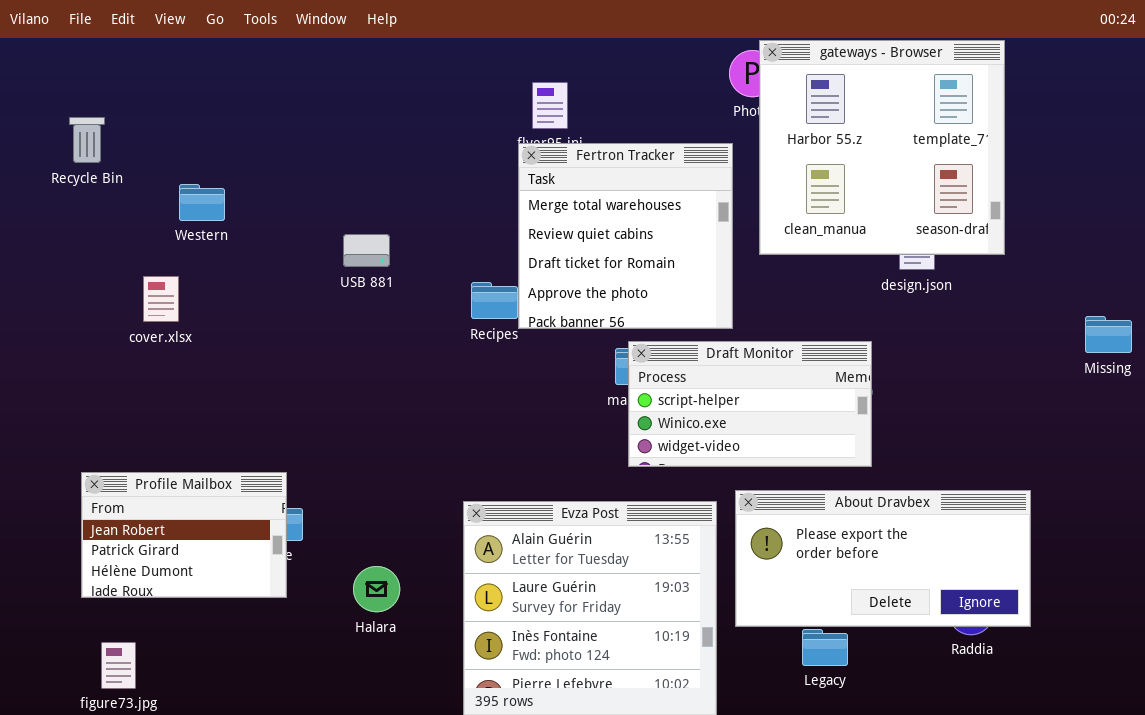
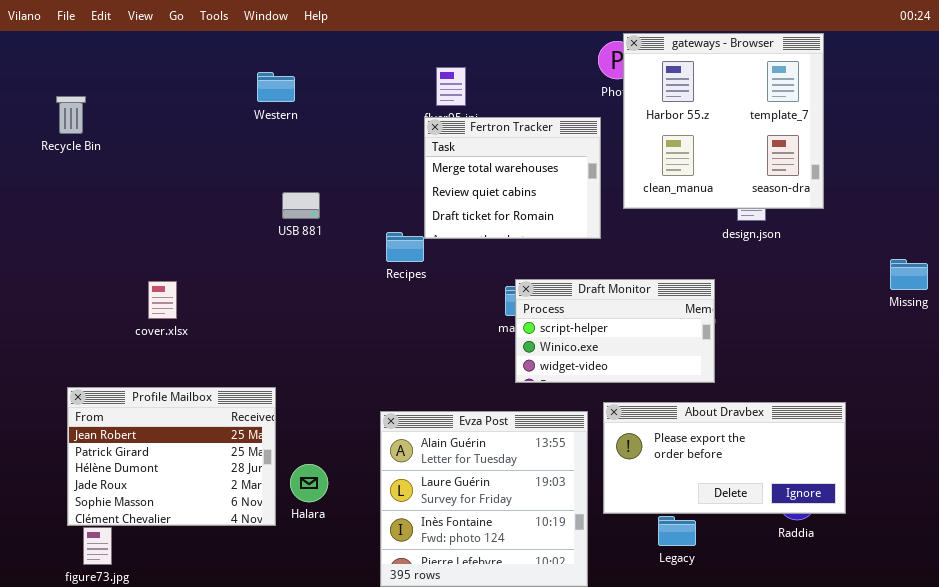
Fertron Tracker: [518,143,733,329] -> [424,117,601,239], resized
Western: [179,184,225,221] -> [257,72,295,102], moved
cover.xlsx: [143,276,179,322] -> [148,281,177,319], moved
Profile Mailbox: [81,472,287,598] -> [67,387,276,526], resized

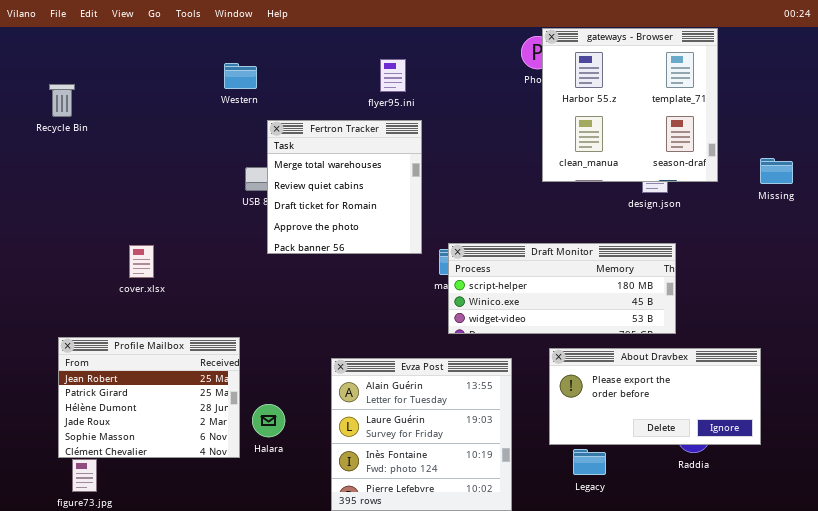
Fertron Tracker: [424,117,601,239] -> [267,120,422,254], moved, resized
Missing: [890,259,928,290] -> [760,158,793,184], moved
Draft Monitor: [515,279,715,383] -> [448,243,676,334], resized
About Dravbex: [603,402,846,514] -> [549,348,761,445], moved

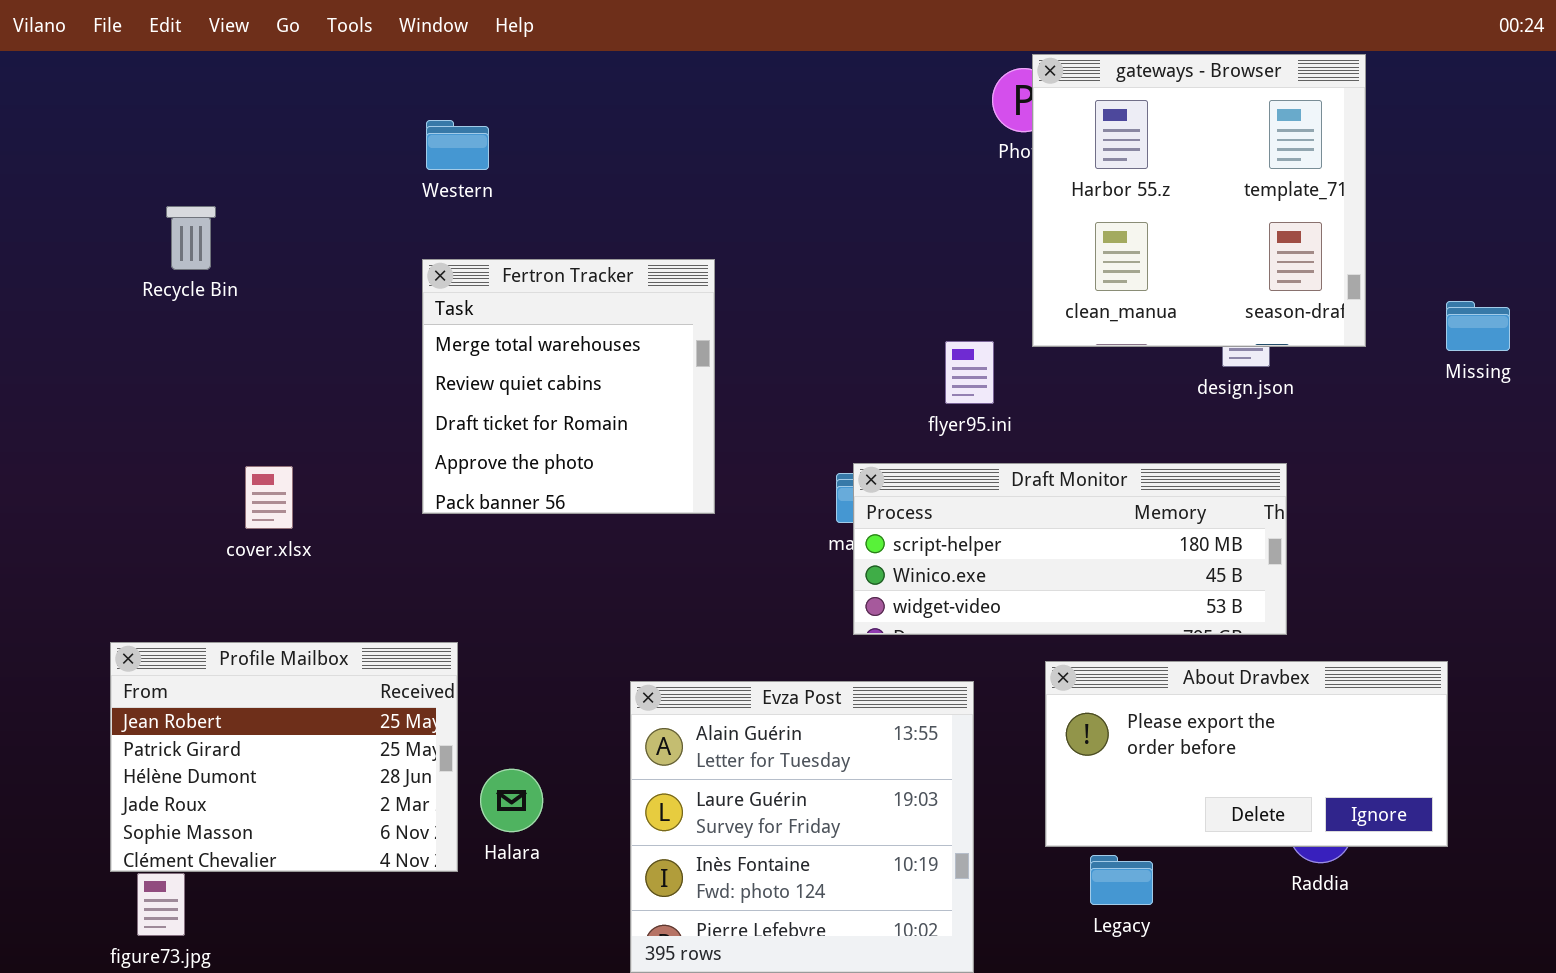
flyer95.ini: [380,59,406,92] -> [945,341,994,404], moved
Recycle Bin: [49,84,75,117] -> [166,206,216,270], moved
Fertron Tracker: [267,120,422,254] -> [422,259,715,514], moved

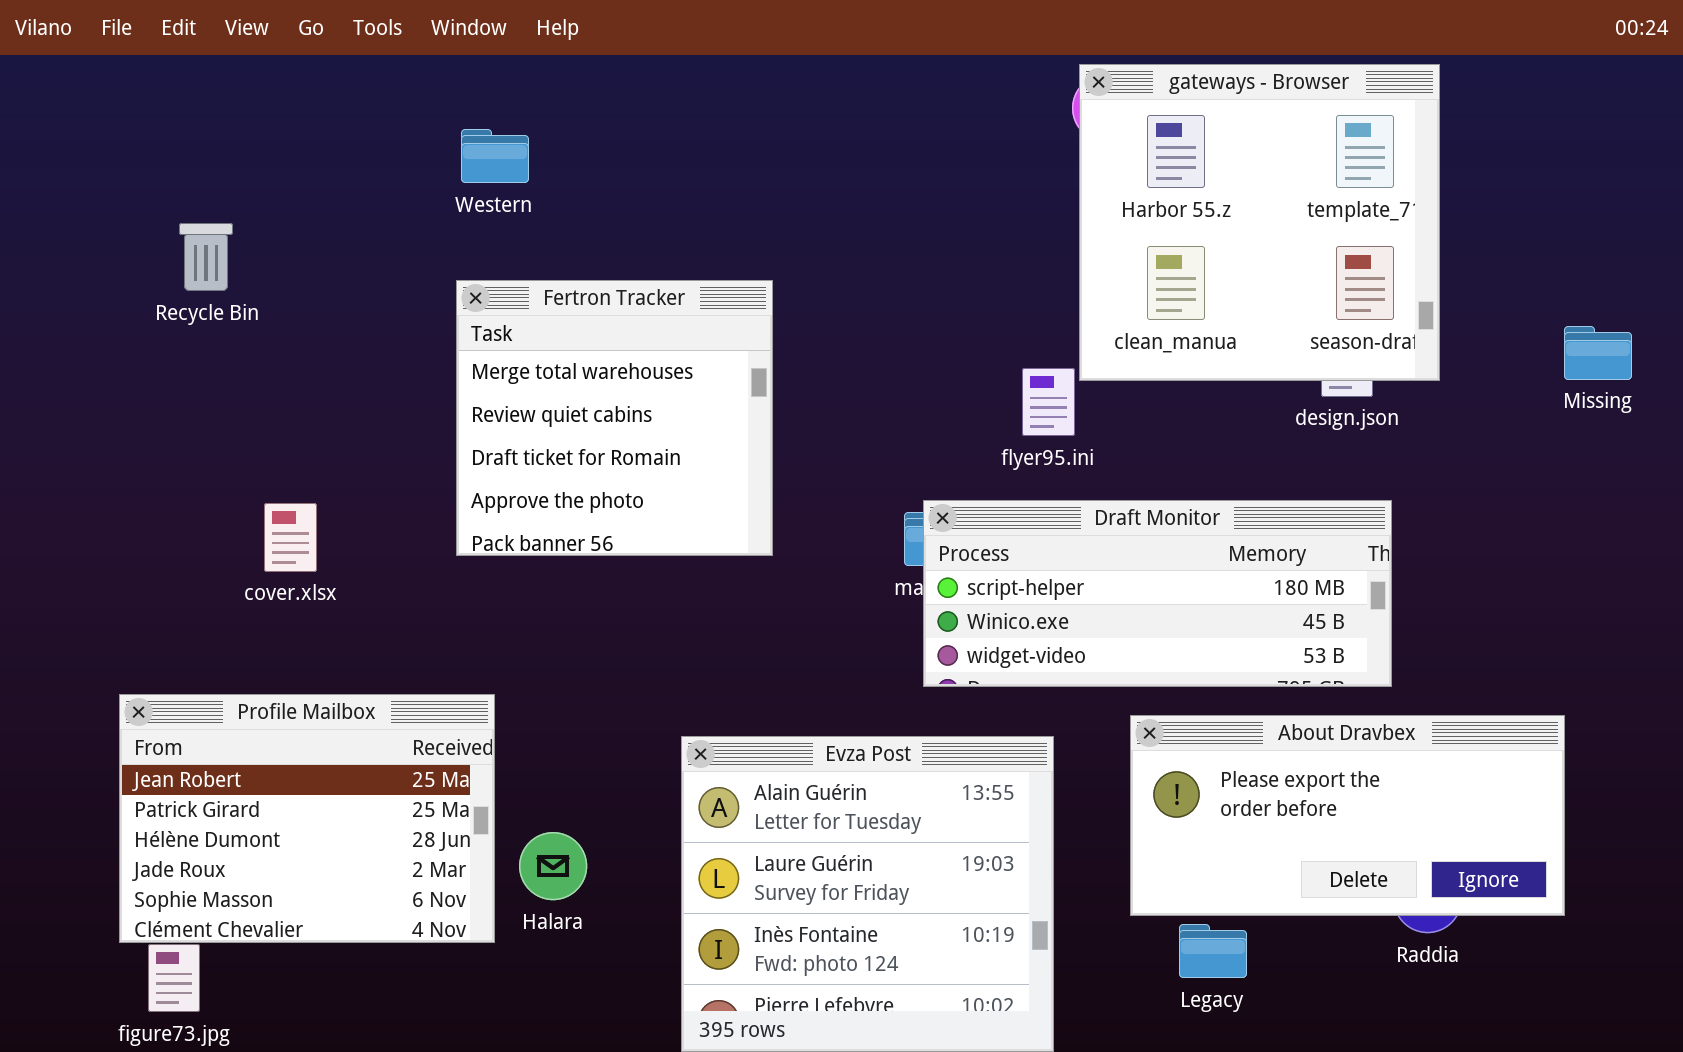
gateways - Browser: [1032,54,1366,347] -> [1079,64,1440,381], moved

